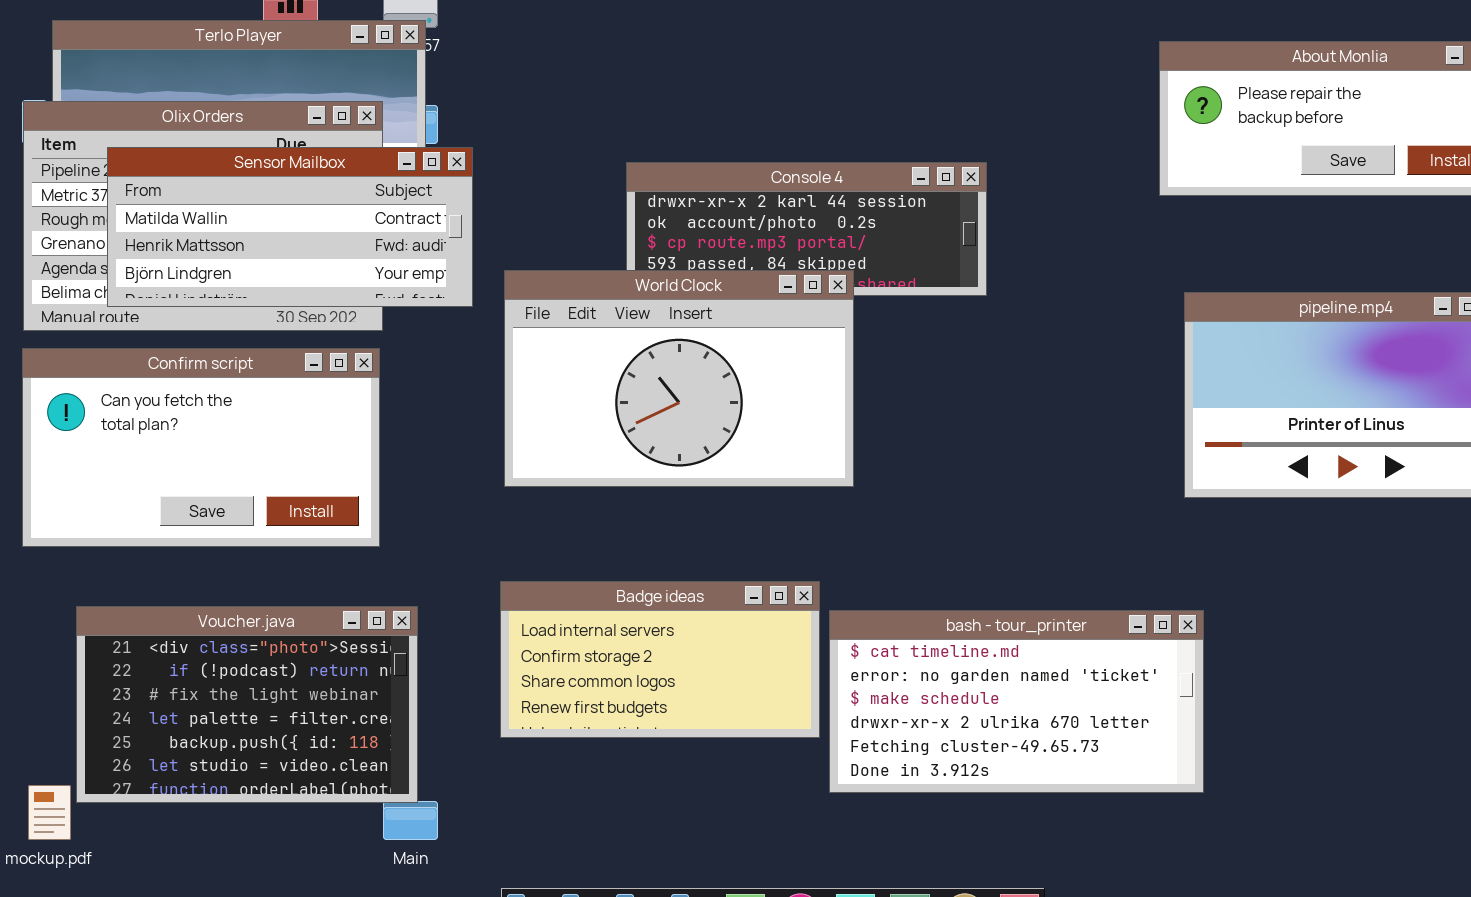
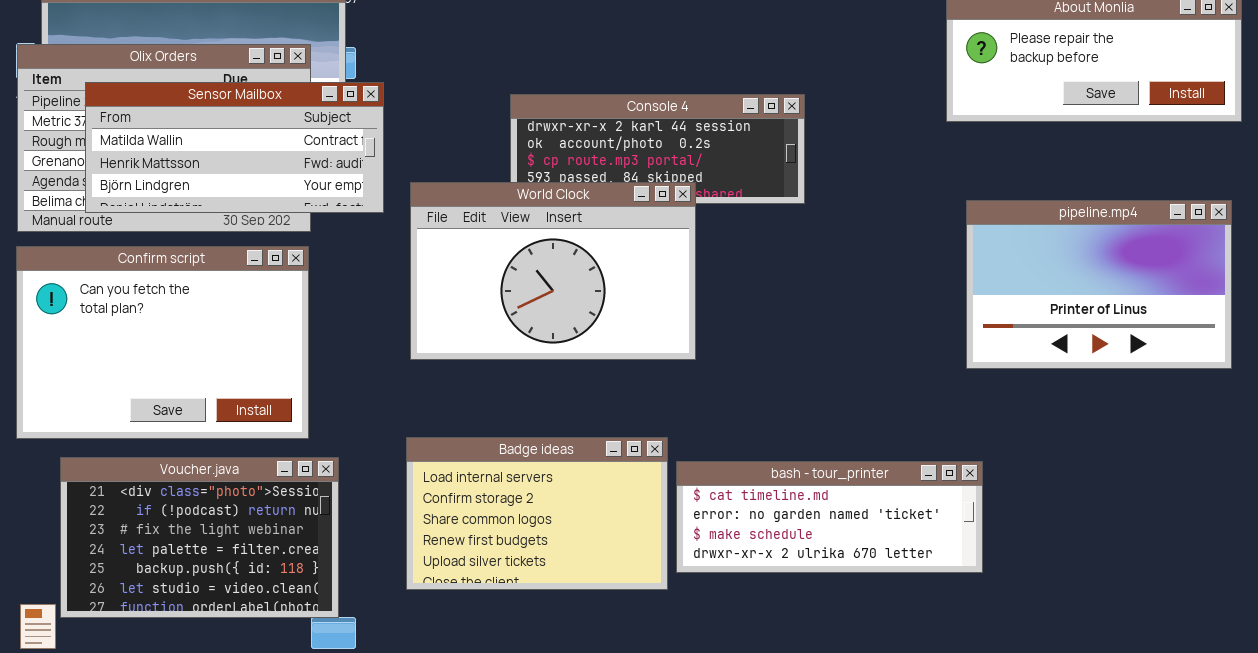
Confirm script: [22,348,380,547] -> [16,246,309,439], resized
Badge ideas: [500,581,820,738] -> [406,437,668,590], resized
bash - tour_printer: [829,610,1204,793] -> [676,461,983,573], resized

